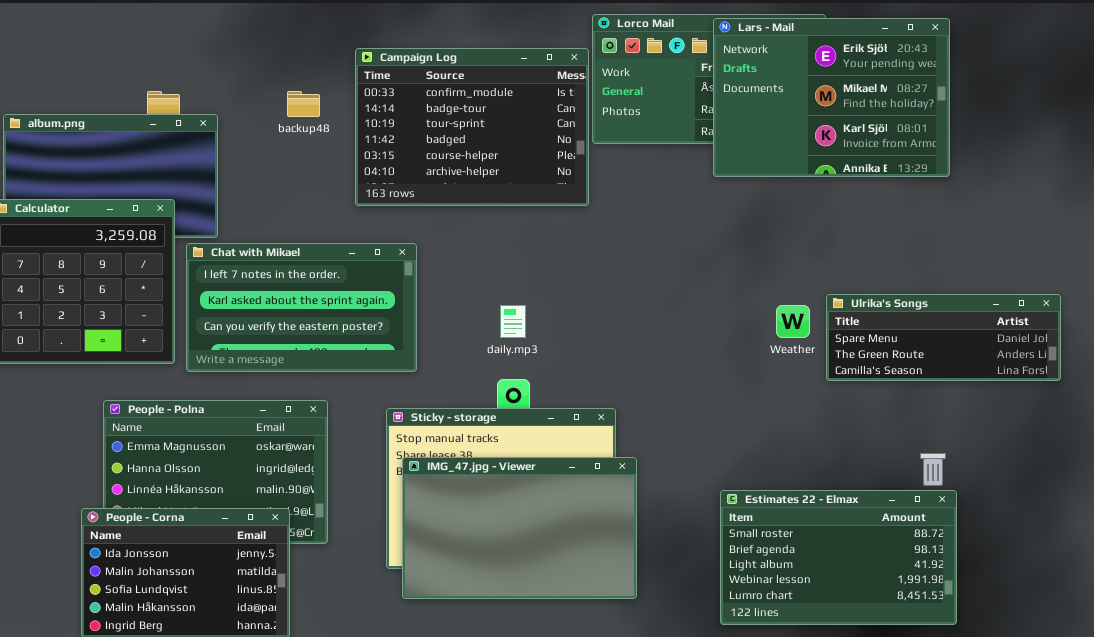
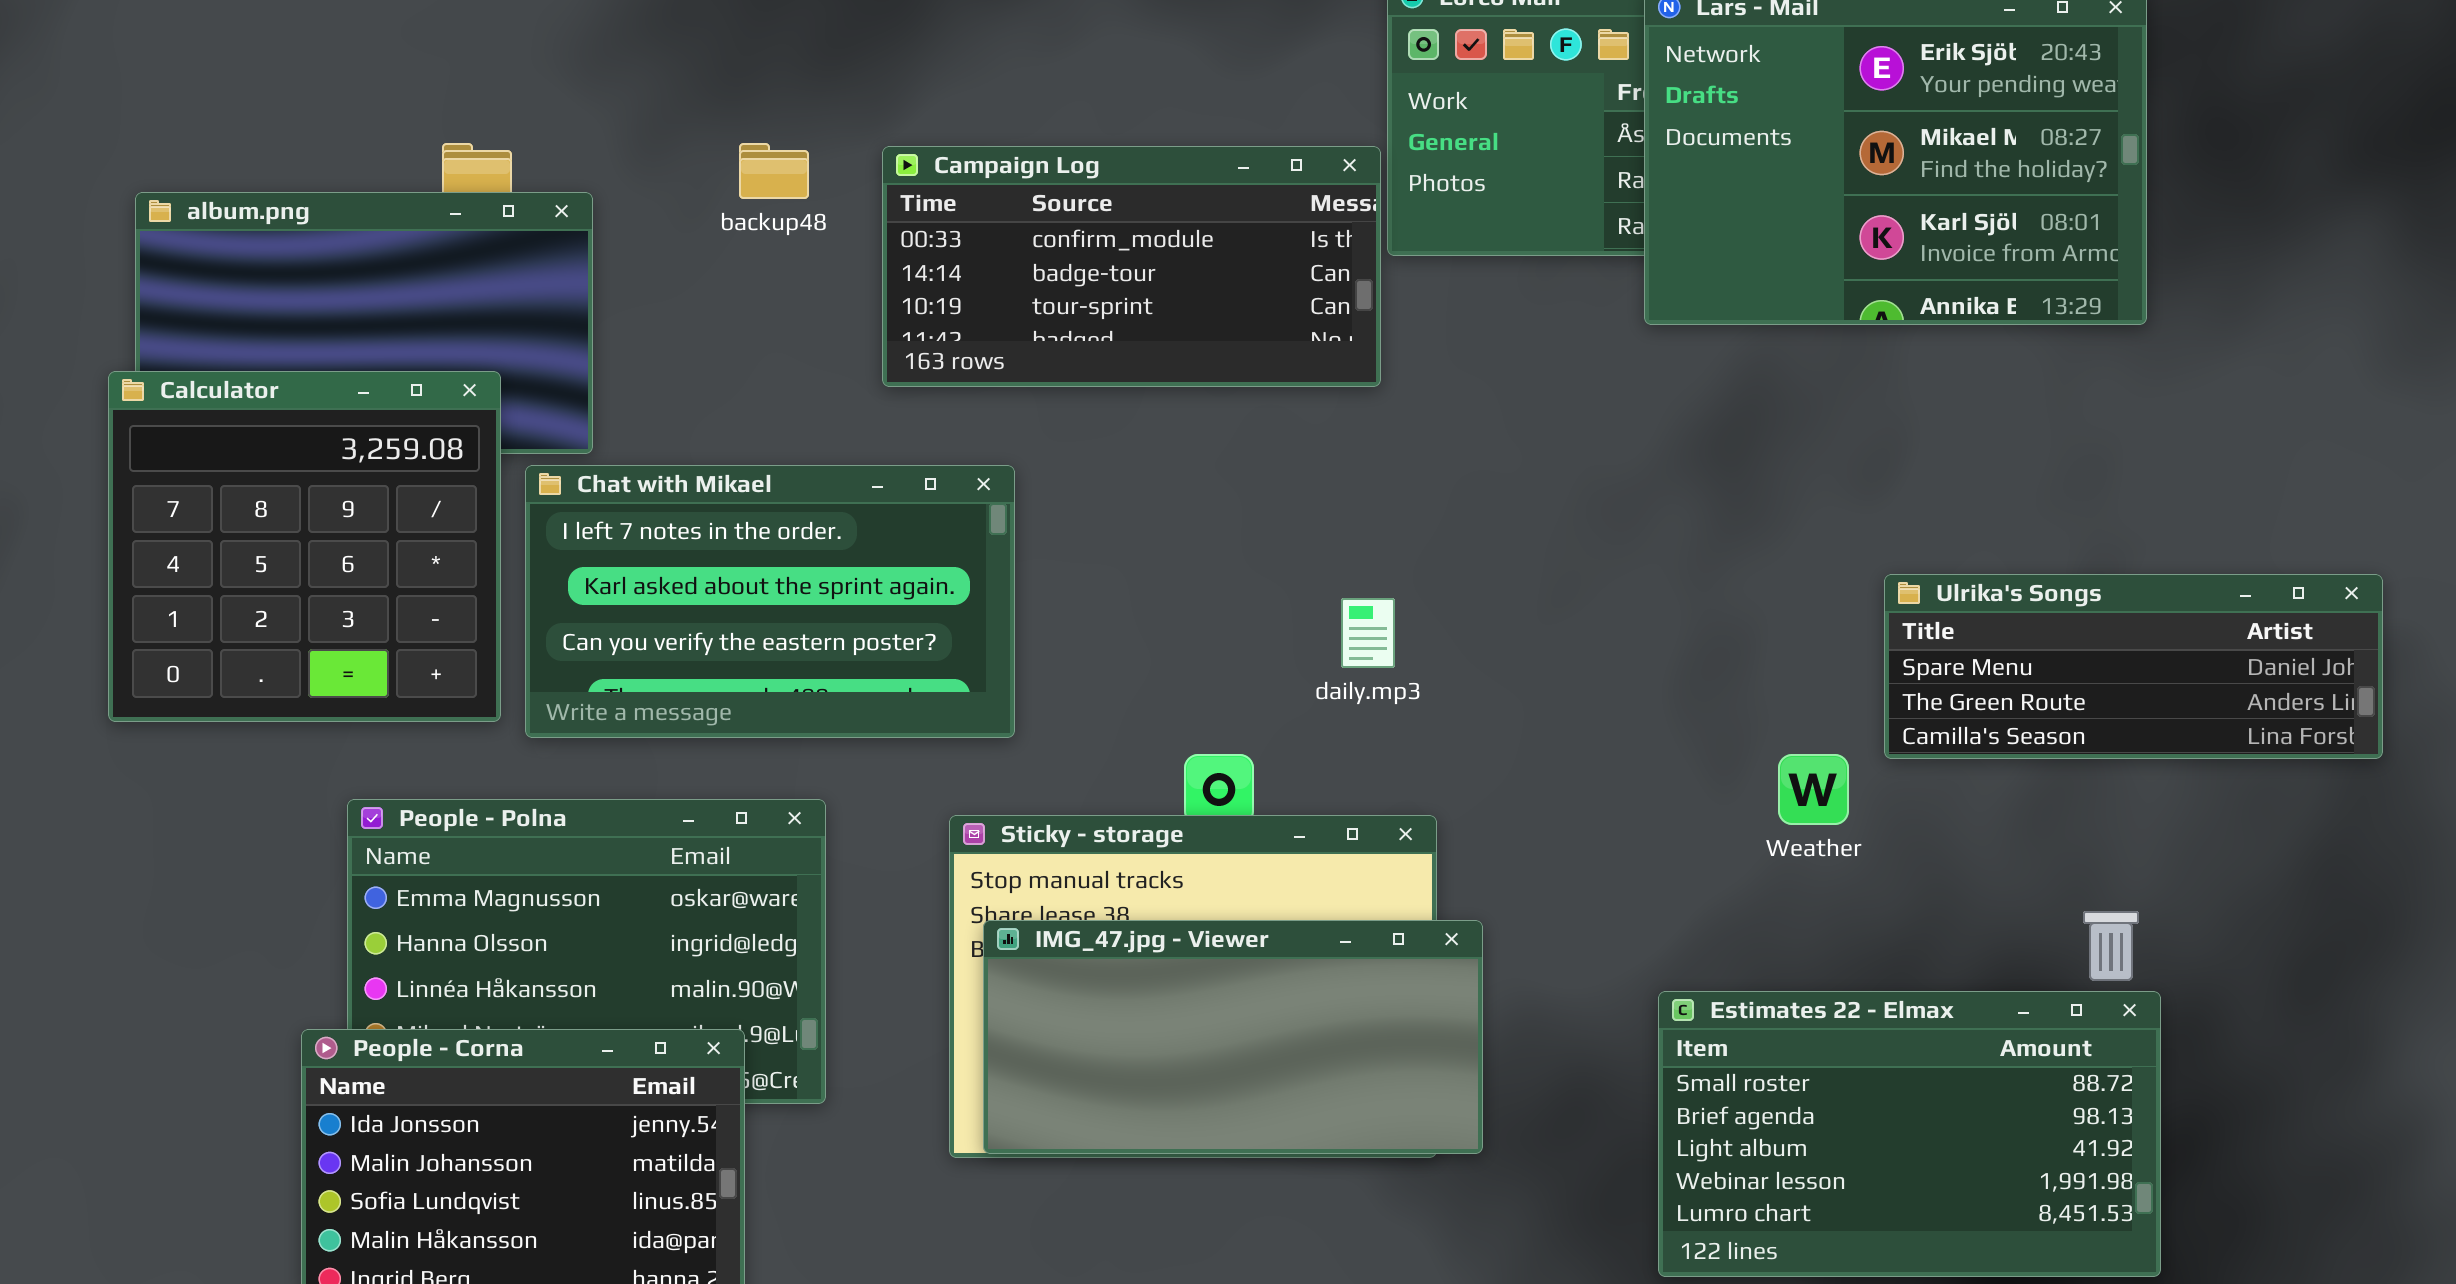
Campaign Log: [355,48,589,206] -> [882,146,1381,387], resized
daily.mp3: [500,305,526,338] -> [1341,598,1395,668], moved
Weather: [776,305,810,338] -> [1778,754,1849,825], moved
IMG_47.jpg - Viewer: [402,457,637,599] -> [983,920,1483,1154], resized

